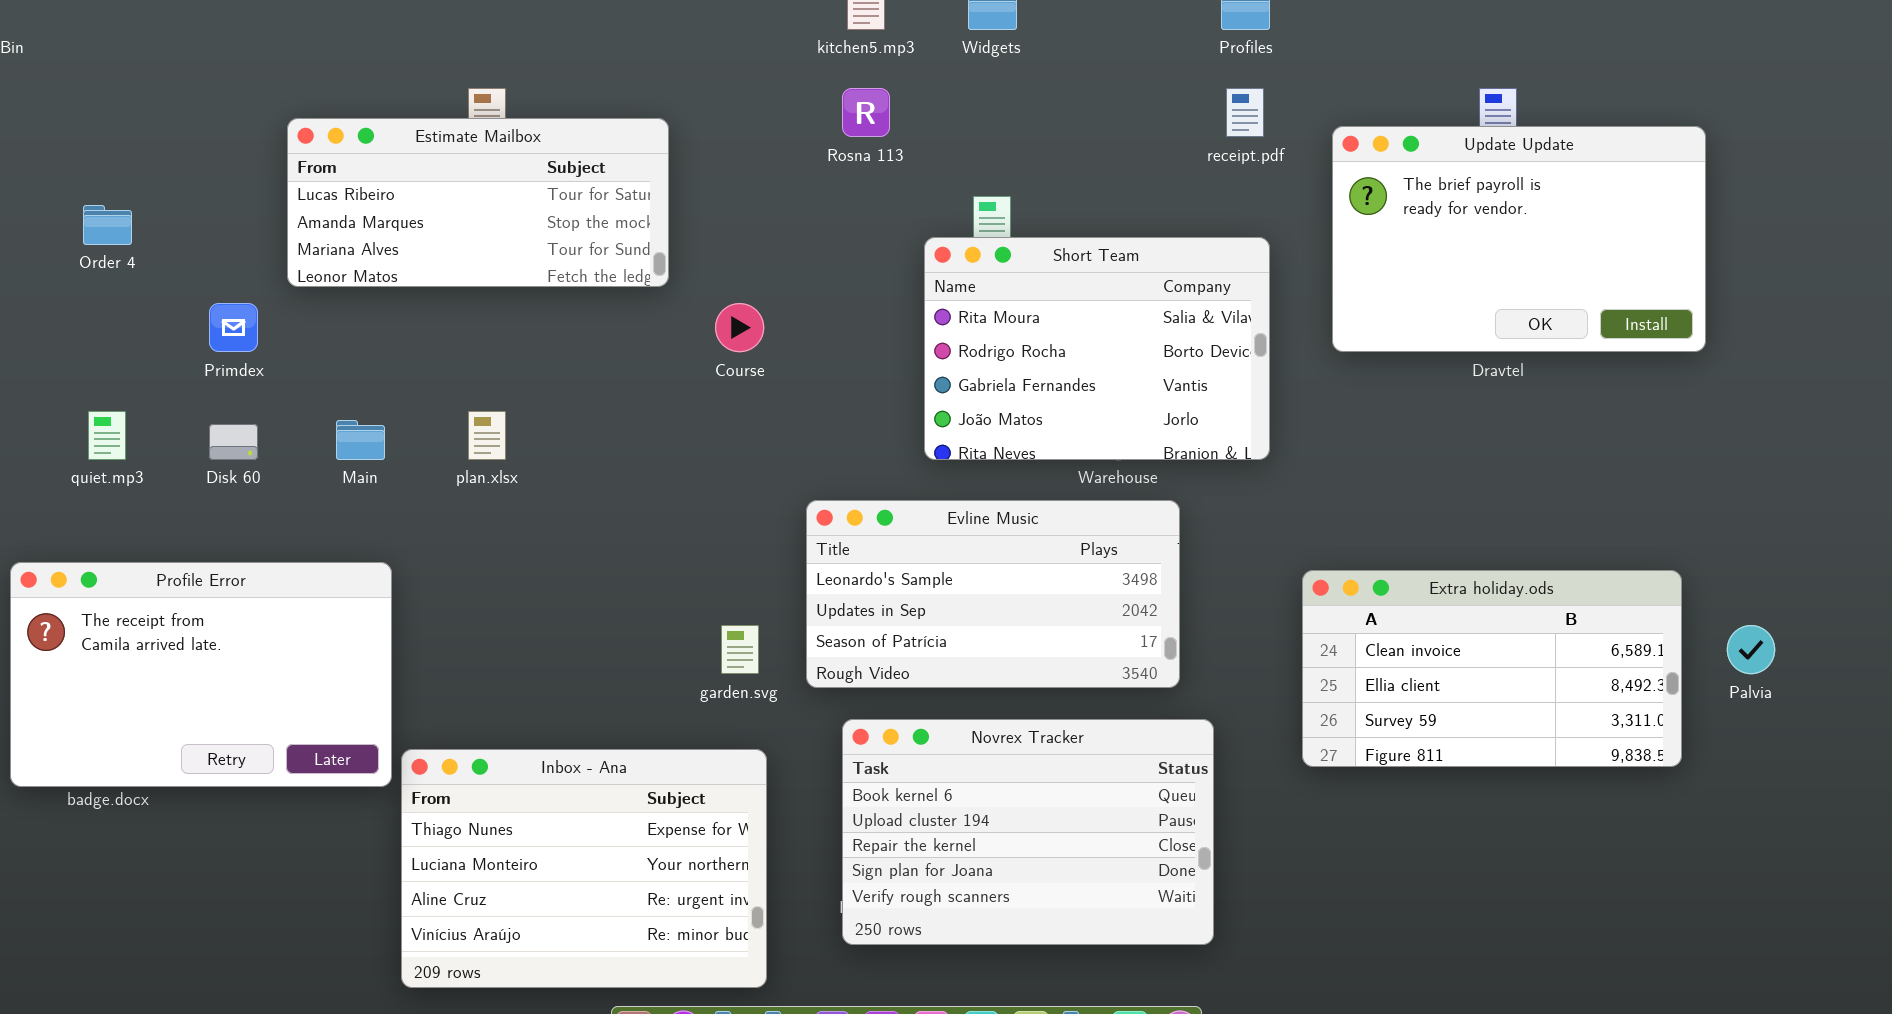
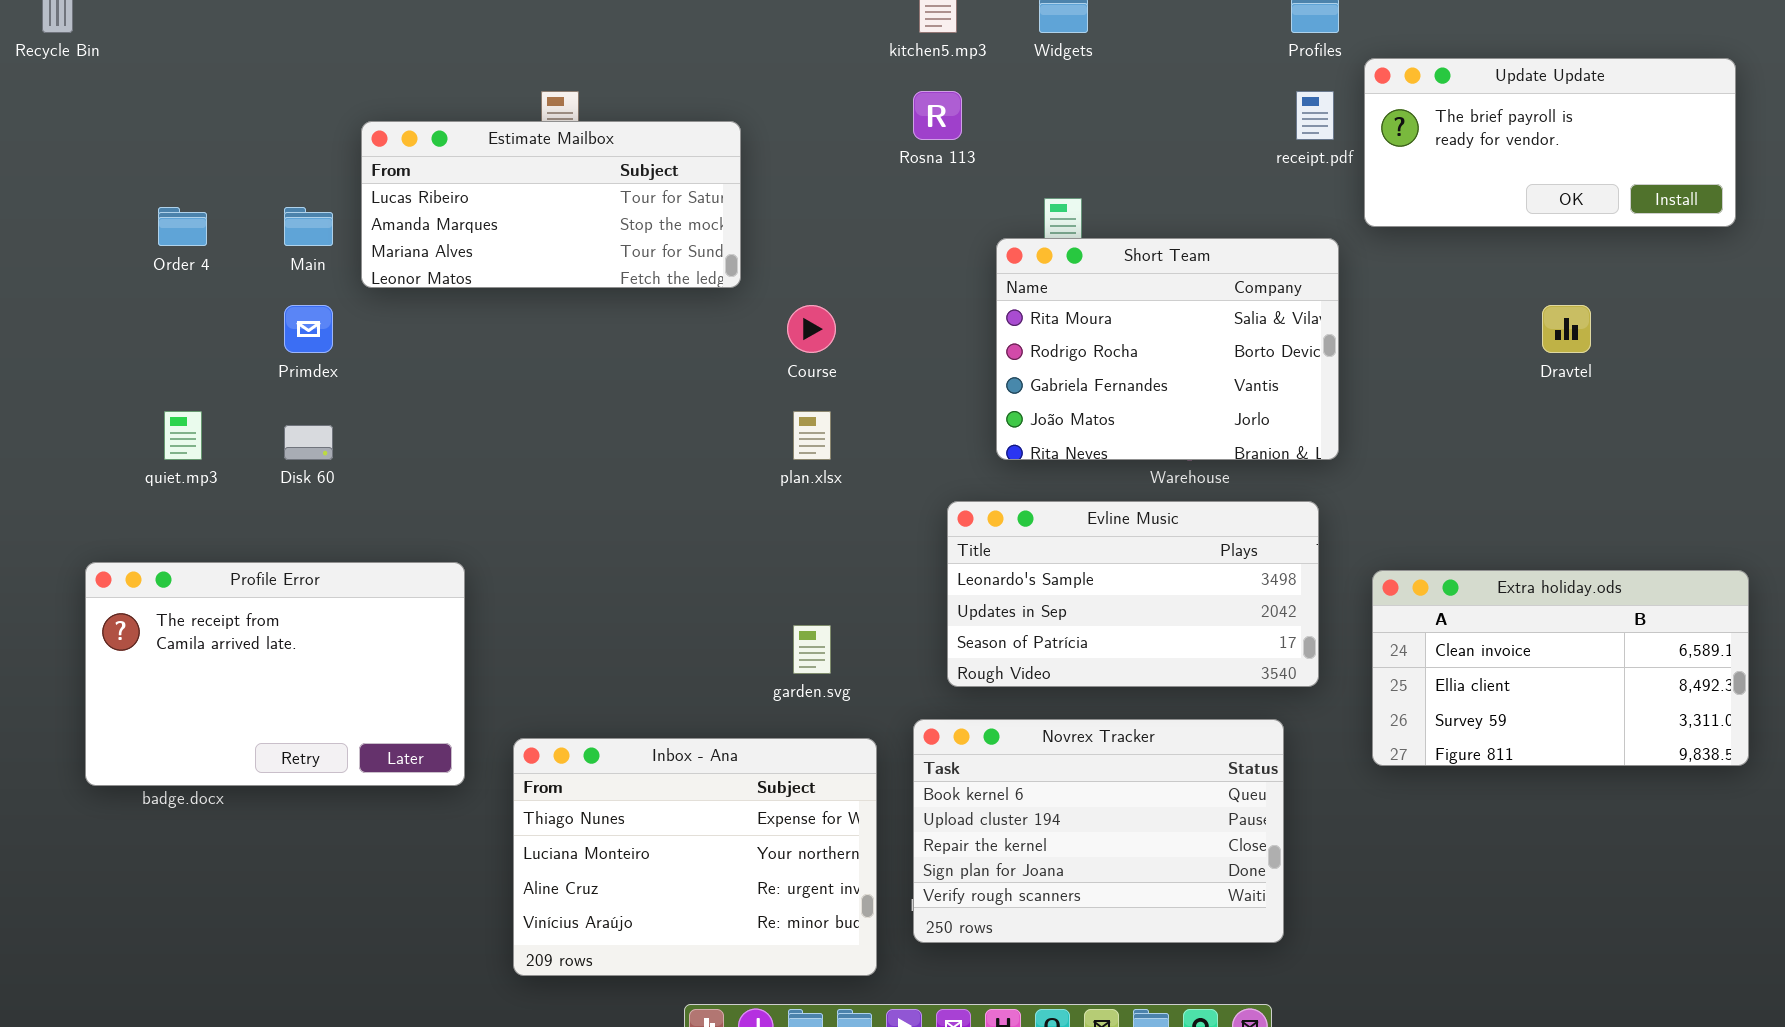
Update Update: [1332,126,1706,352] -> [1364,58,1736,227], moved, resized
plan.xlsx: [468,411,506,460] -> [793,411,831,460], moved
Main: [336,420,385,460] -> [284,207,333,246], moved
Evline Music: [806,500,1180,688] -> [947,501,1319,687], moved
Inbox - Ana: [401,749,767,988] -> [513,738,877,976], moved

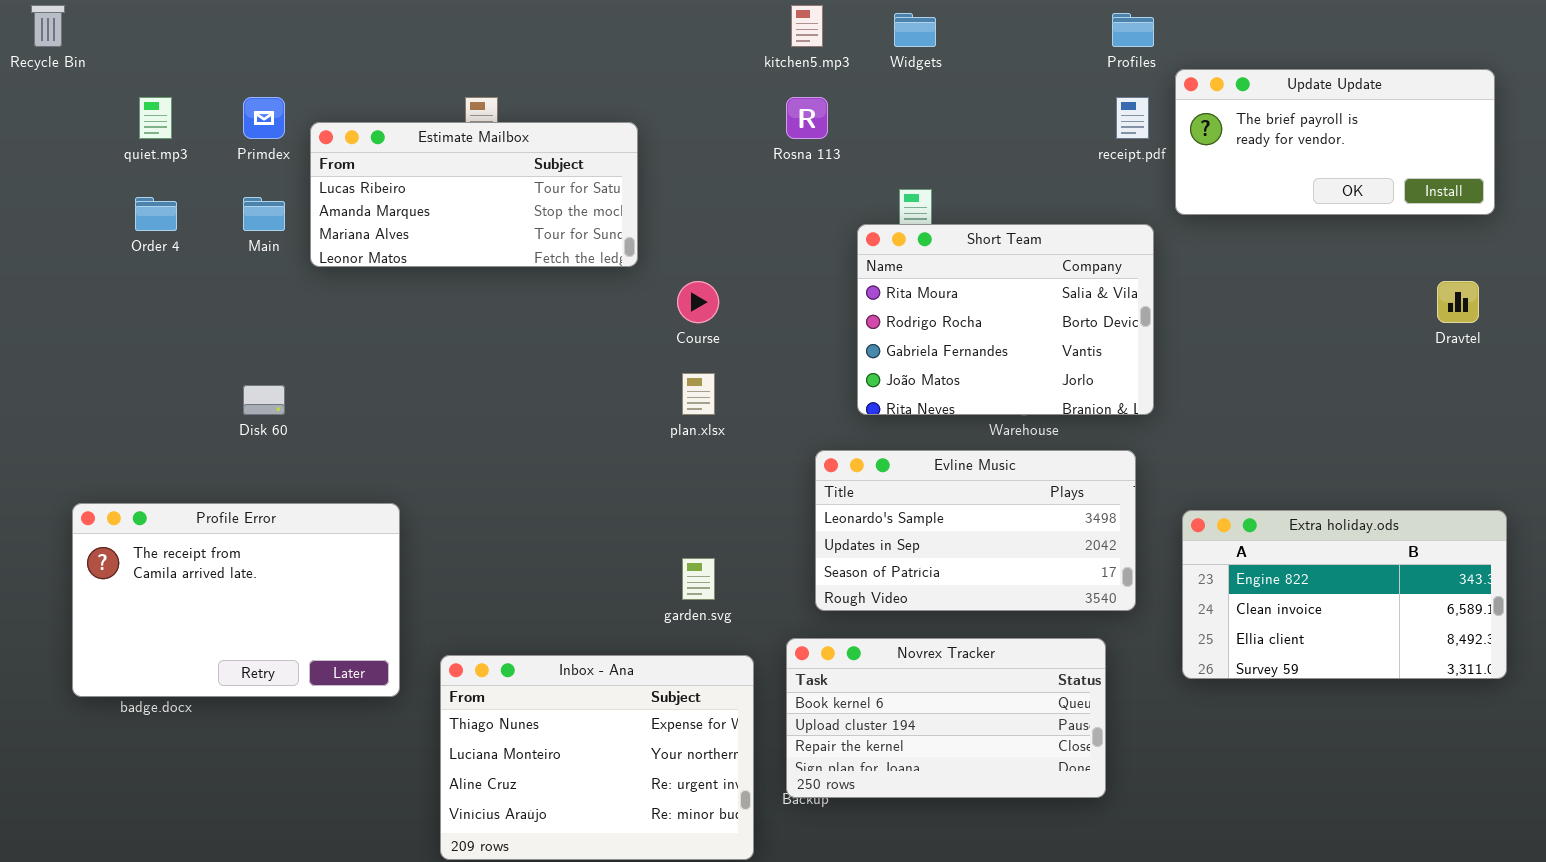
Primdex: [284,305,333,353] -> [243,97,285,139], moved
Dravtel: [1542,305,1591,353] -> [1437,281,1479,323], moved
quiet.mp3: [164,411,202,460] -> [139,97,172,139], moved
Extra holiday.ods: [1372,570,1749,766] -> [1182,510,1507,679], scrolled up 1 row
Novrex Tracker: [913,719,1284,943] -> [786,638,1106,798], resized

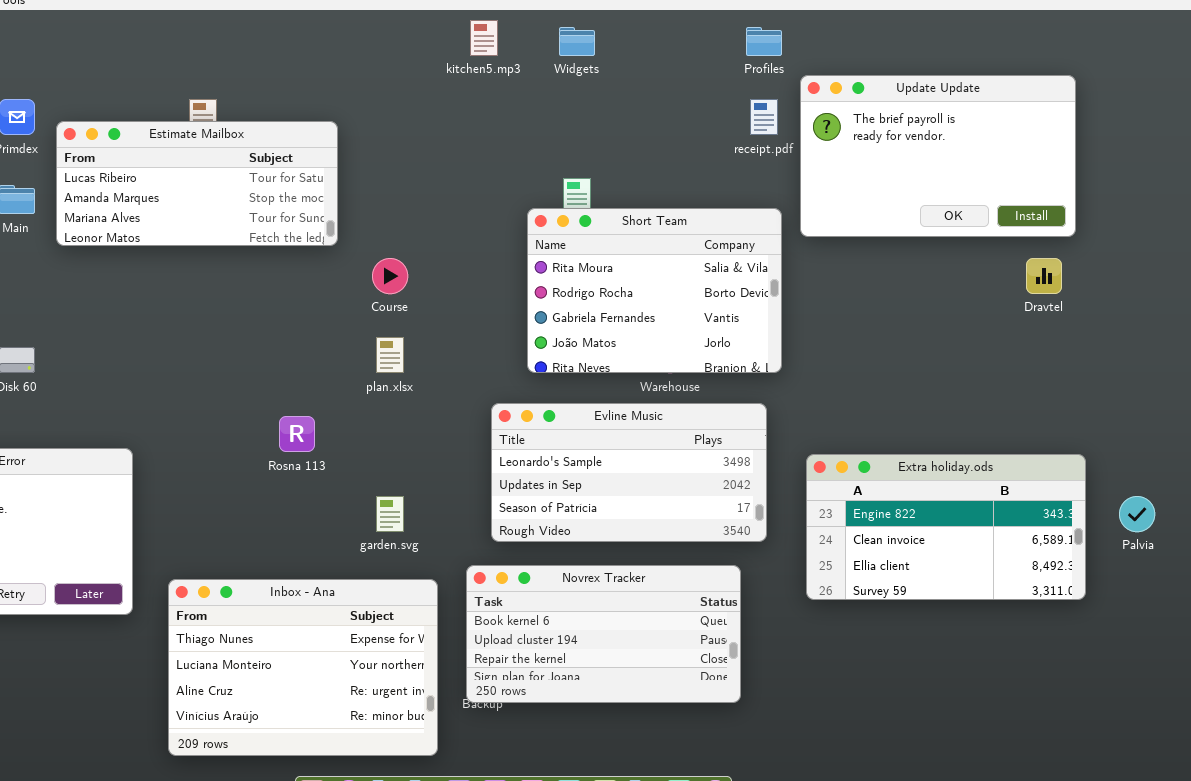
Update Update: [1175,69,1495,215] -> [800,75,1076,237], resized
Rosna 113: [786,97,828,139] -> [279,416,315,452], moved

